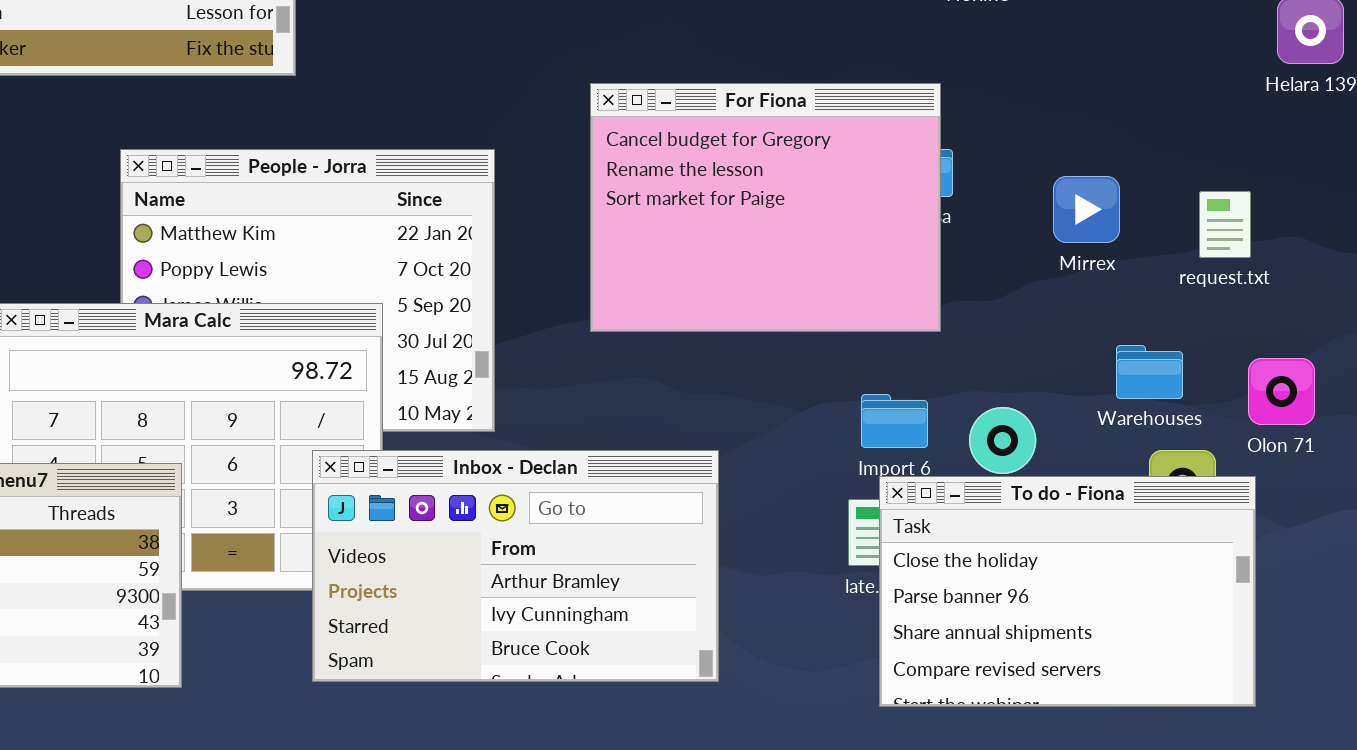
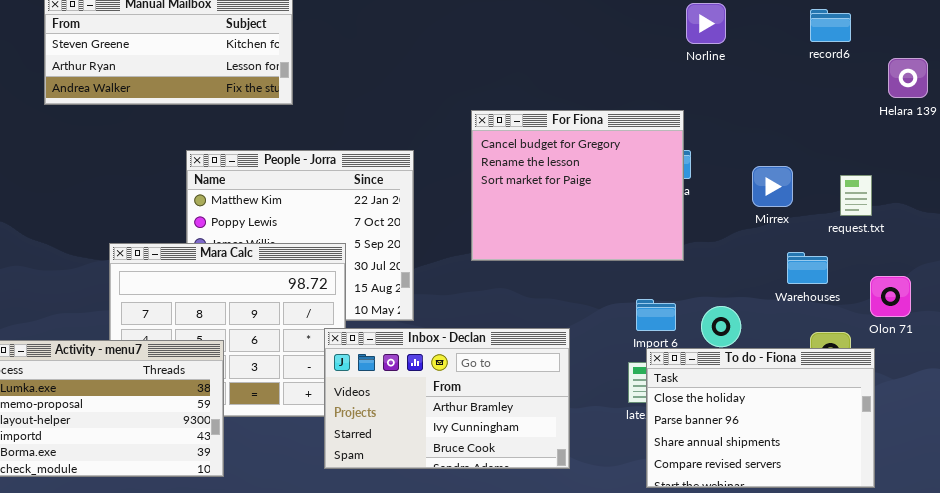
Warehouses: [1116,345,1183,399] -> [787,252,828,284], moved
Inbox - Declan: [312,450,719,682] -> [324,328,570,469], moved

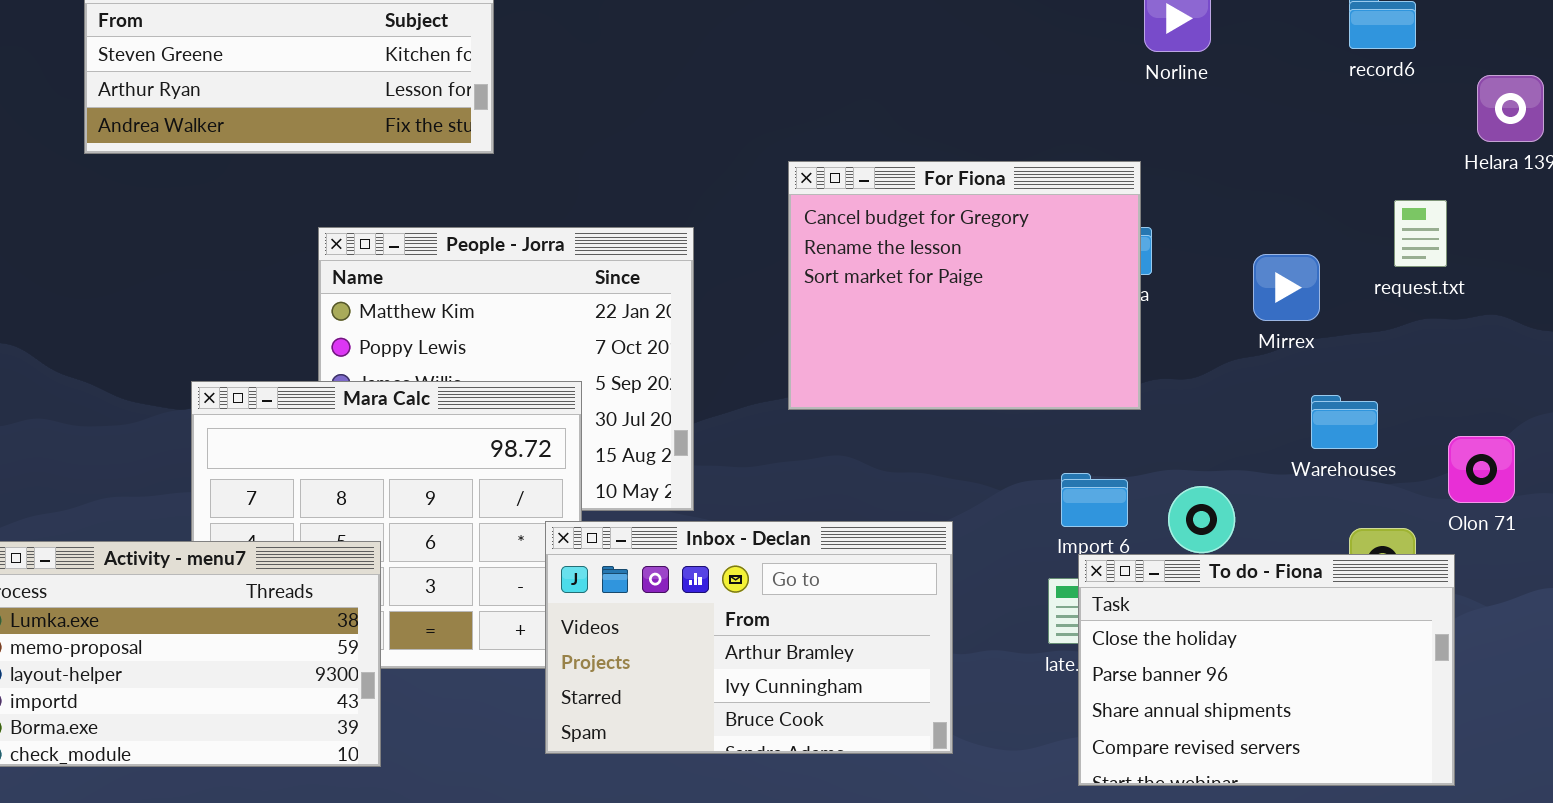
request.txt: [840,175,872,216] -> [1394,200,1447,267], moved

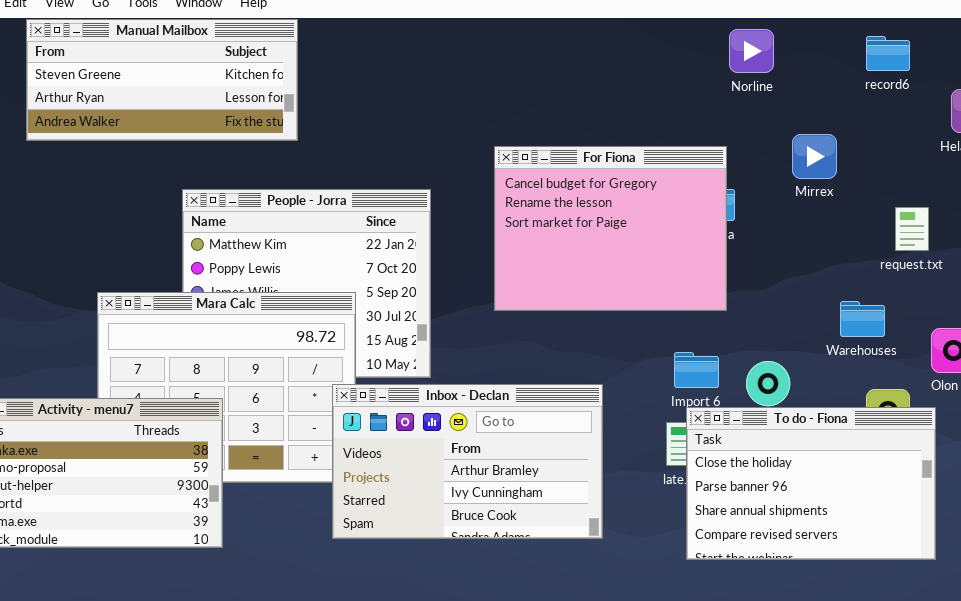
request.txt: [1394,200,1447,267] -> [895,207,929,251], moved
Mirrex: [1253,254,1320,321] -> [792,134,837,179], moved

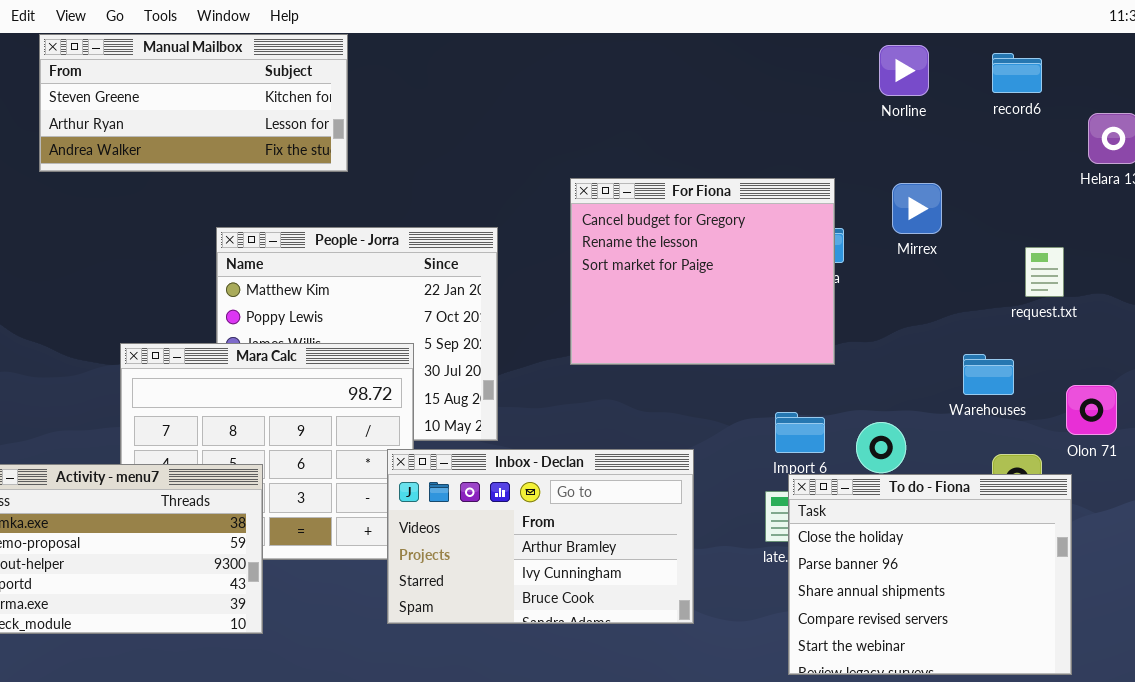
Norline: [729,29,774,73] -> [879,45,929,96], moved
Mirrex: [792,134,837,179] -> [892,183,942,234], moved
To do - Fiona: [686,407,936,560] -> [788,474,1072,675], resized

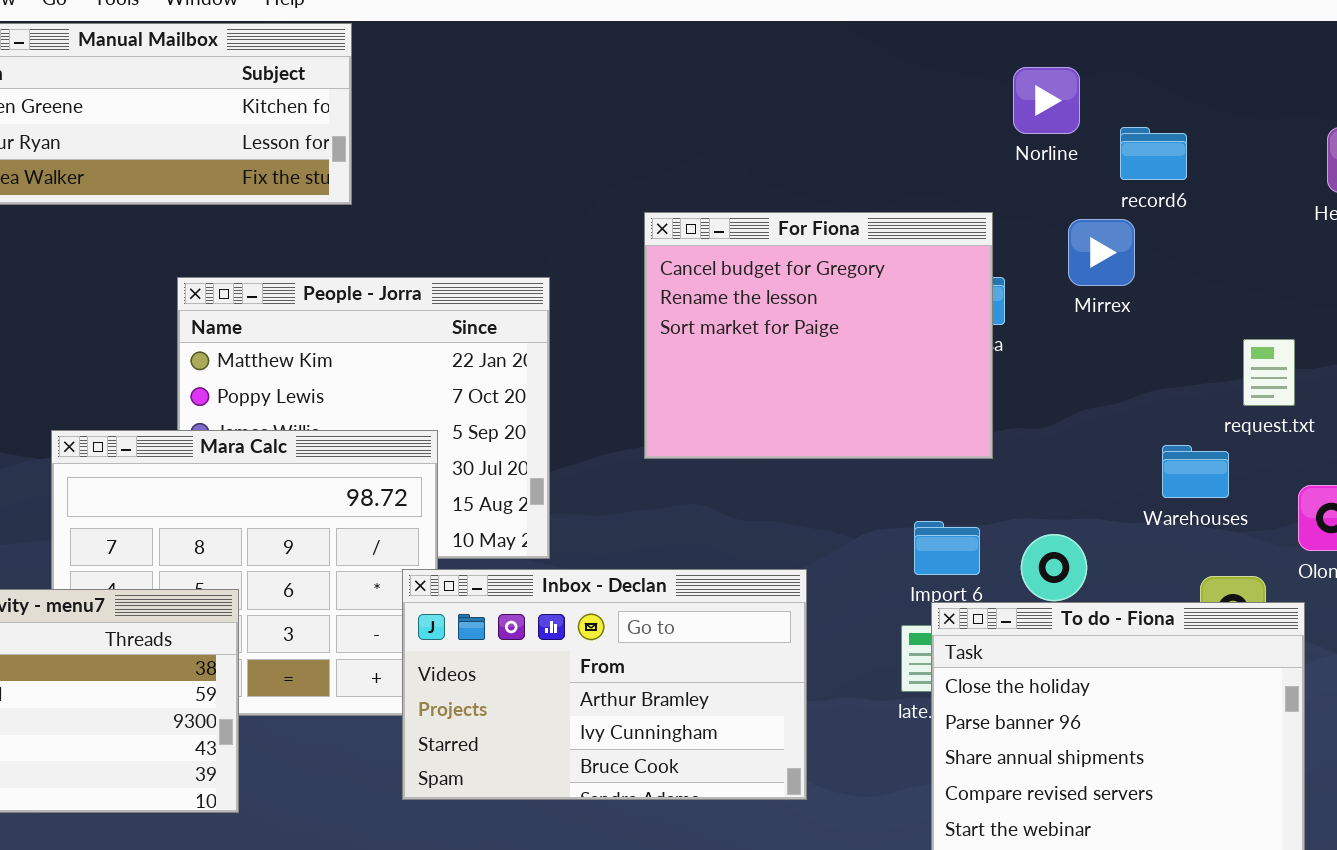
Norline: [879,45,929,96] -> [1013,67,1080,134], moved
record6: [992,53,1042,93] -> [1120,127,1187,180], moved
request.txt: [1025,247,1064,297] -> [1243,339,1295,406], moved

